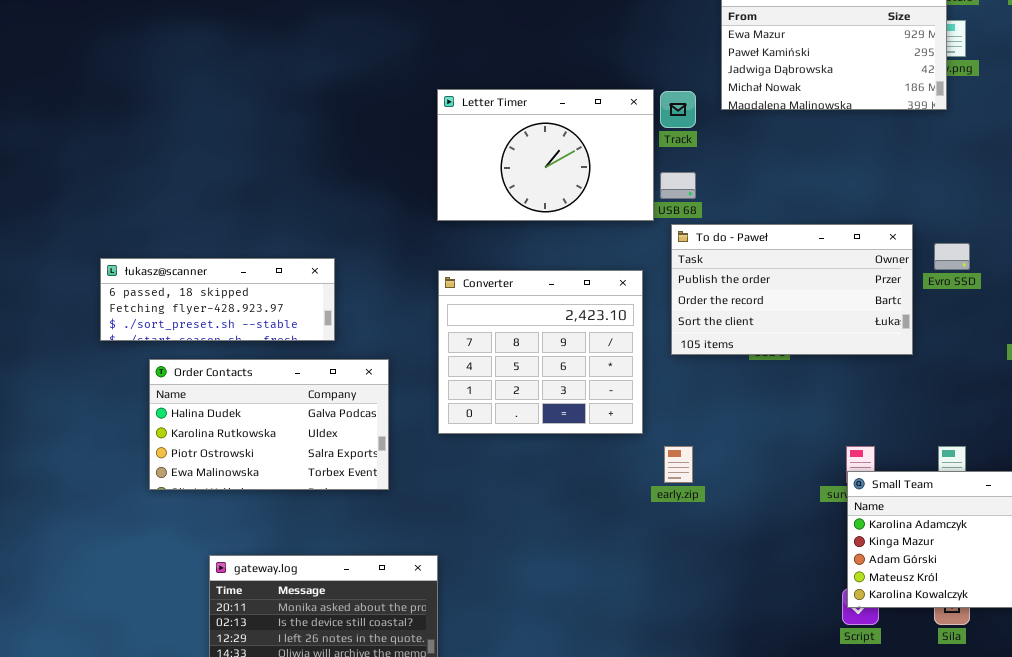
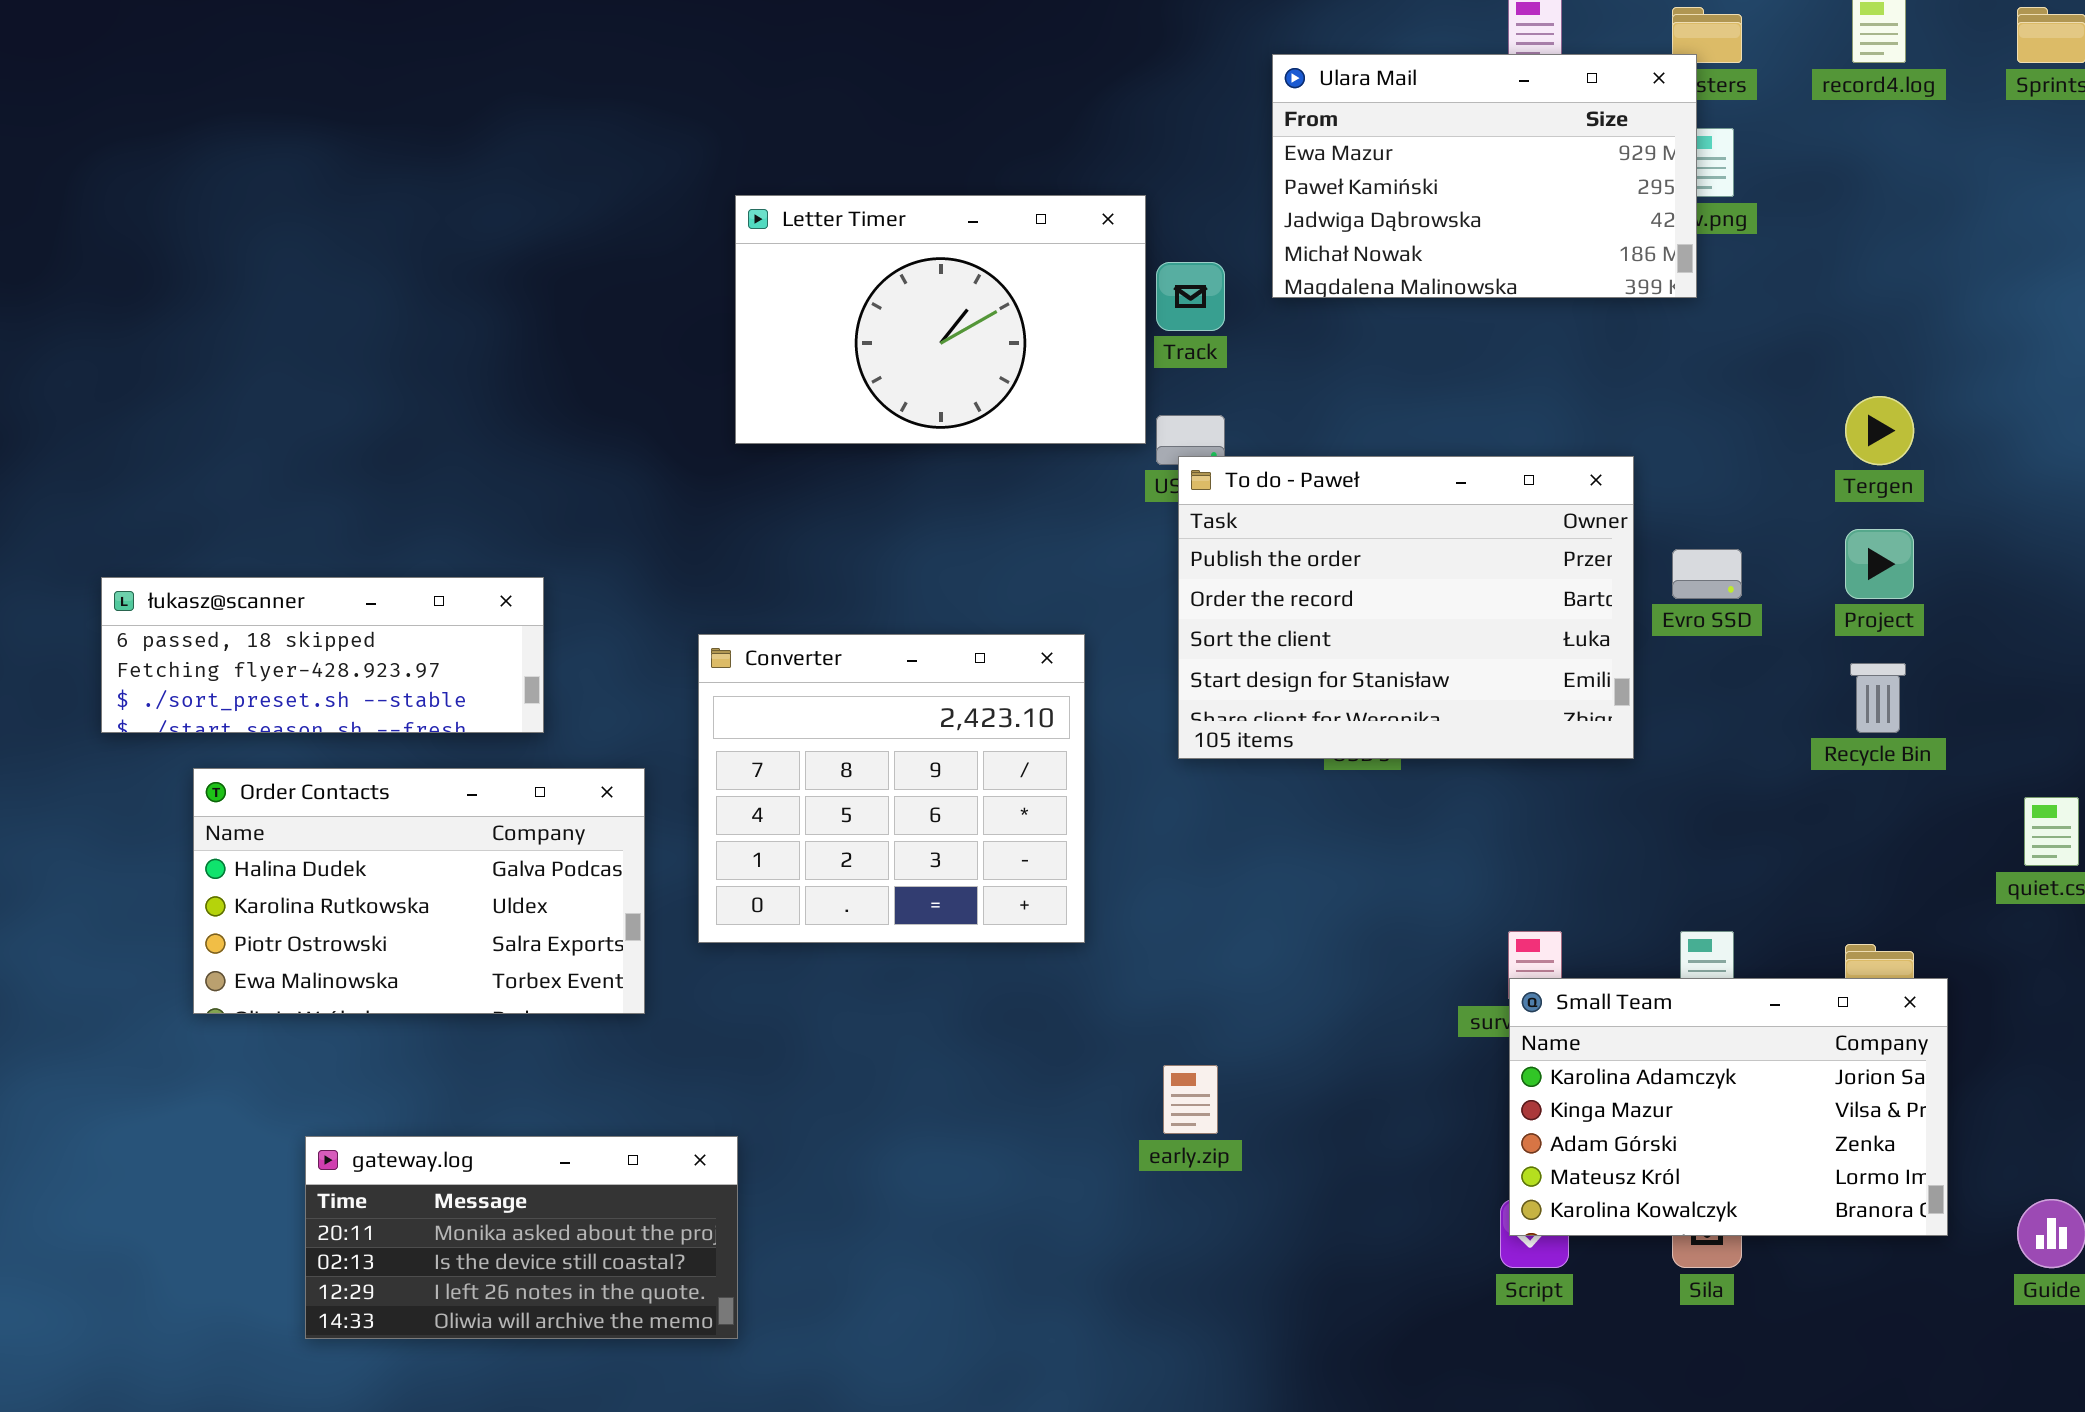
Letter Timer: [437,89,654,221] -> [735,195,1146,444], moved
To do - Paweł: [671,224,913,355] -> [1178,456,1634,759], resized
Converter: [438,270,643,434] -> [698,634,1085,943], moved
early.zip: [664,446,693,483] -> [1163,1065,1218,1134], moved

